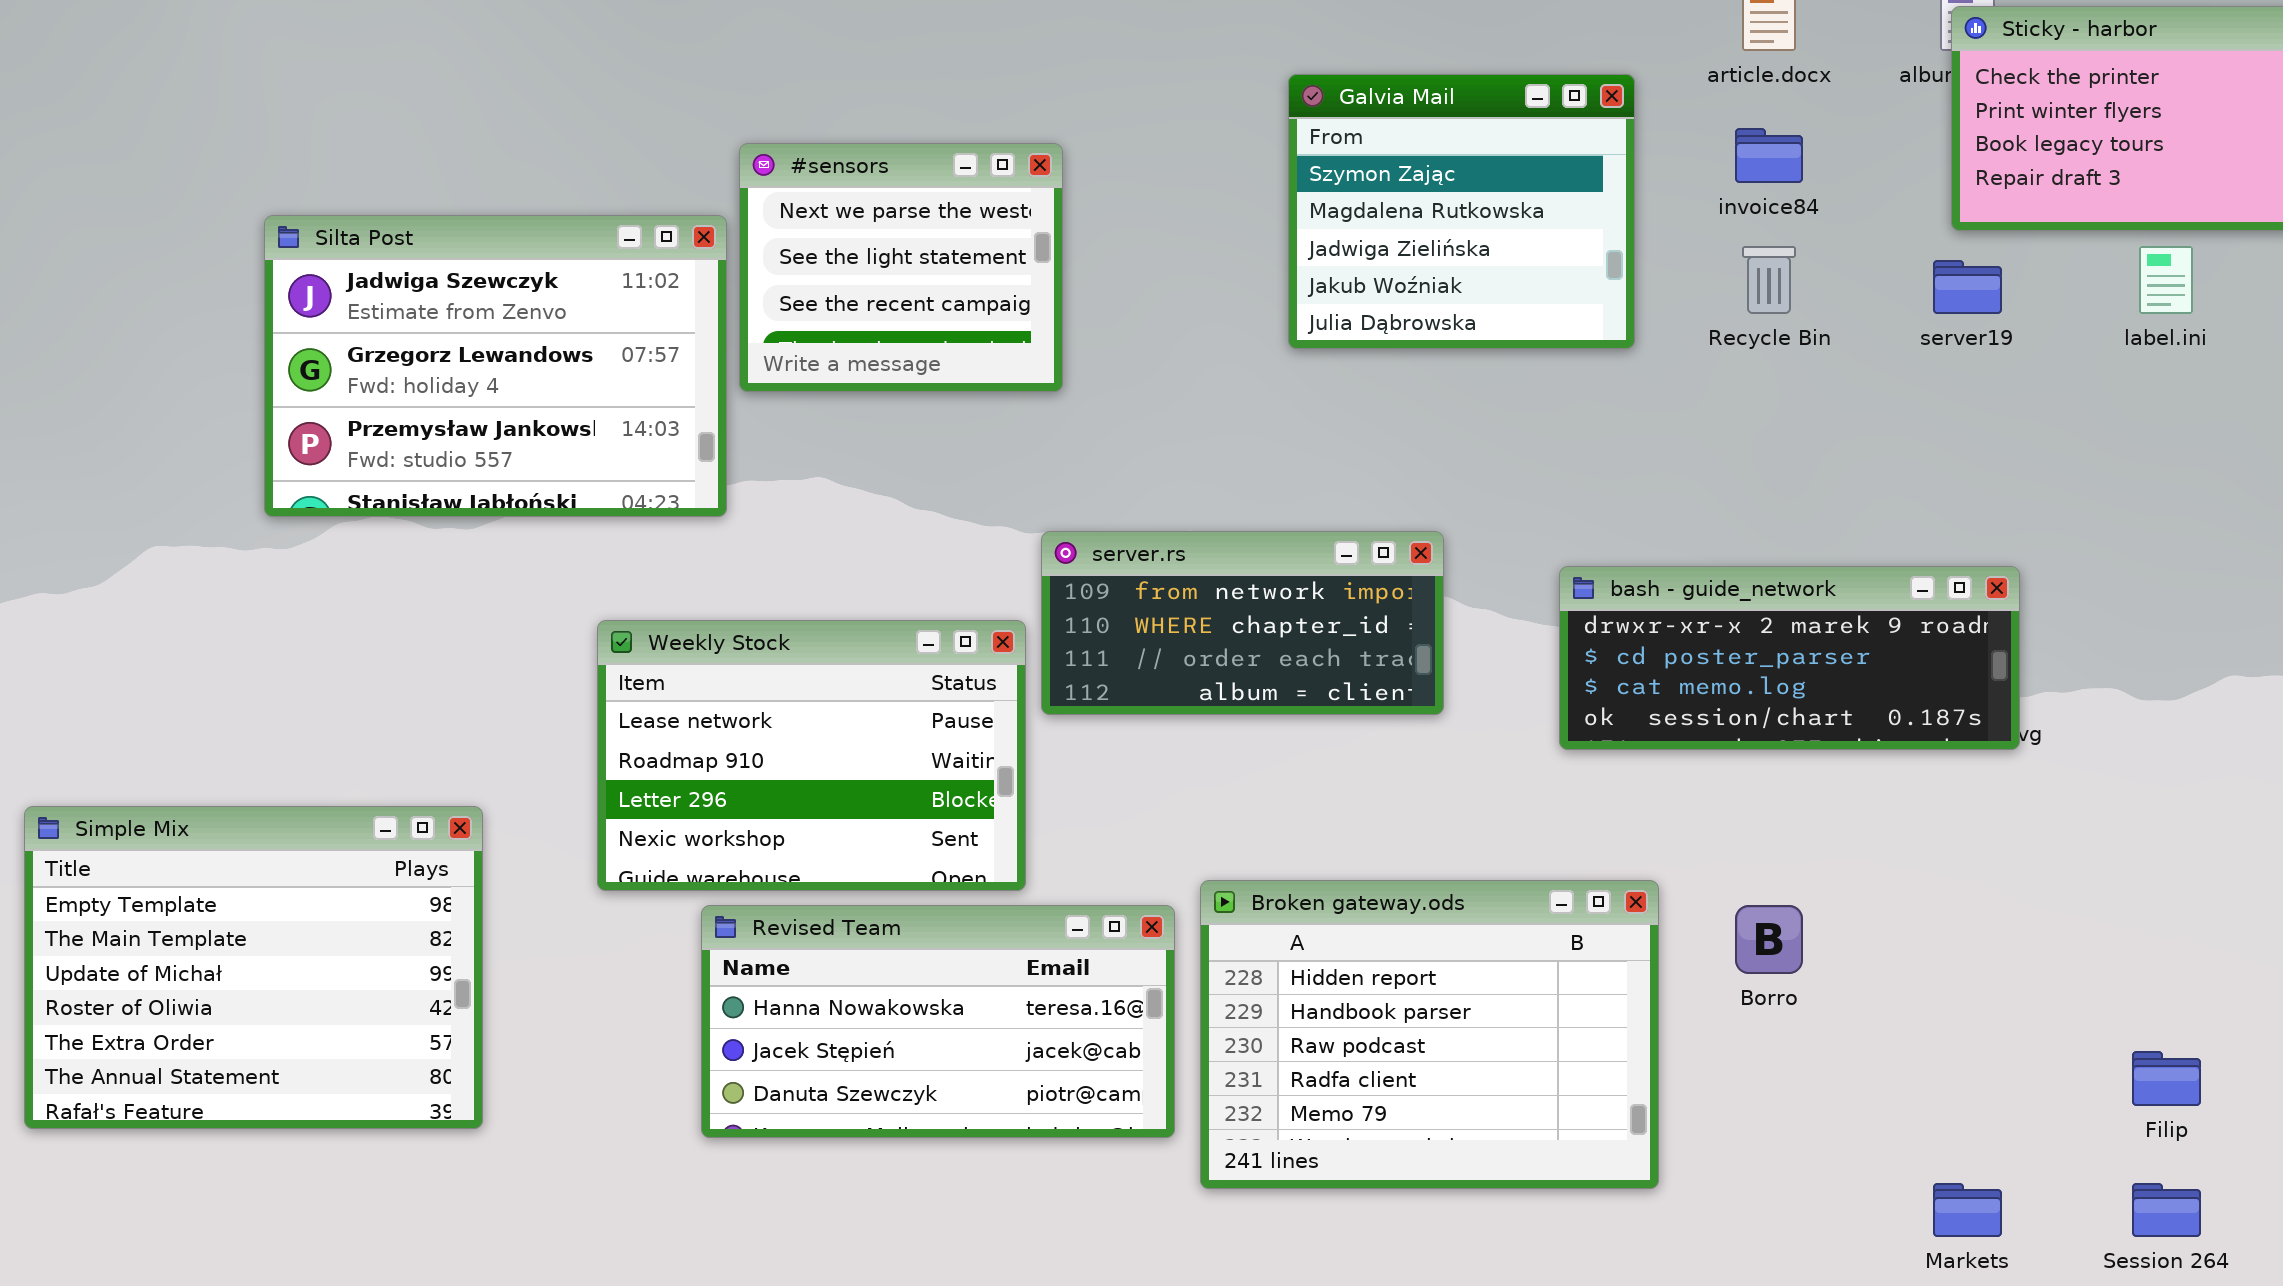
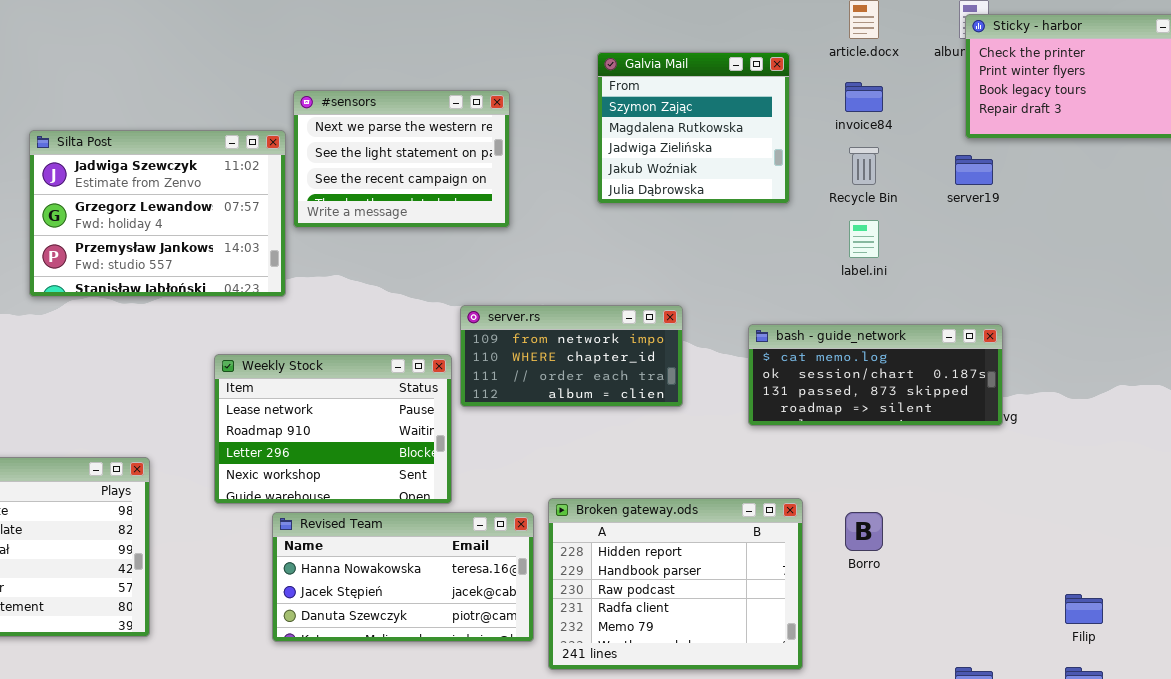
#sensors: [739,143,1063,392] -> [293,90,510,228], resized
label.ini: [2139,246,2193,314] -> [849,220,879,258], moved
bash - guide_network: [1559,566,2020,750] -> [748,324,1003,426], scrolled down 2 rows

